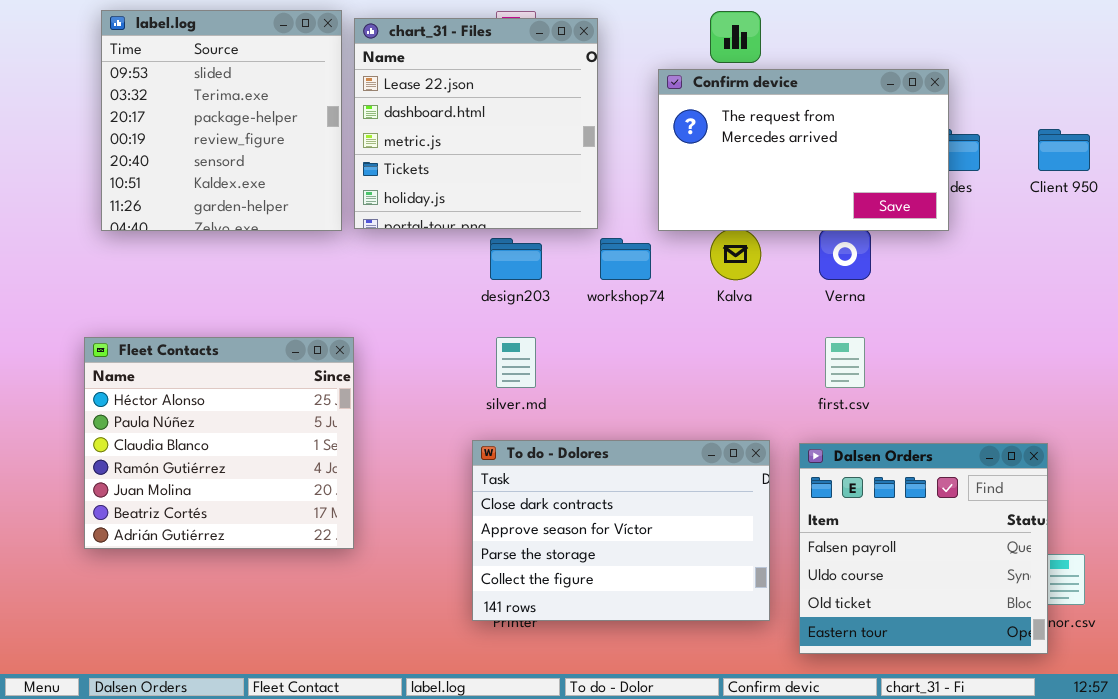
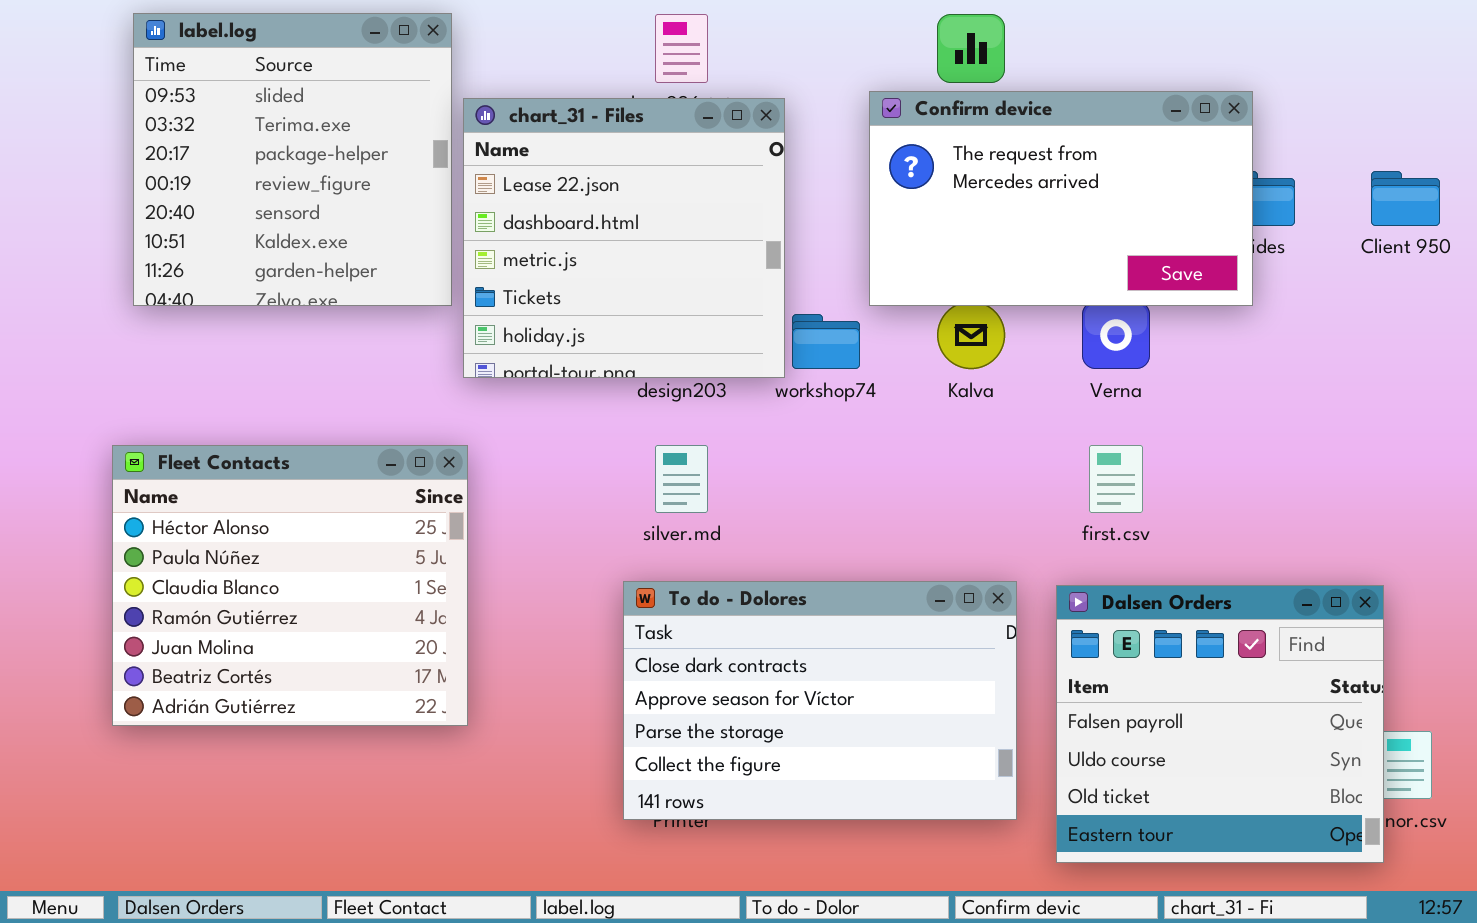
chart_31 - Files: [354,18,598,229] -> [463,98,785,378], moved

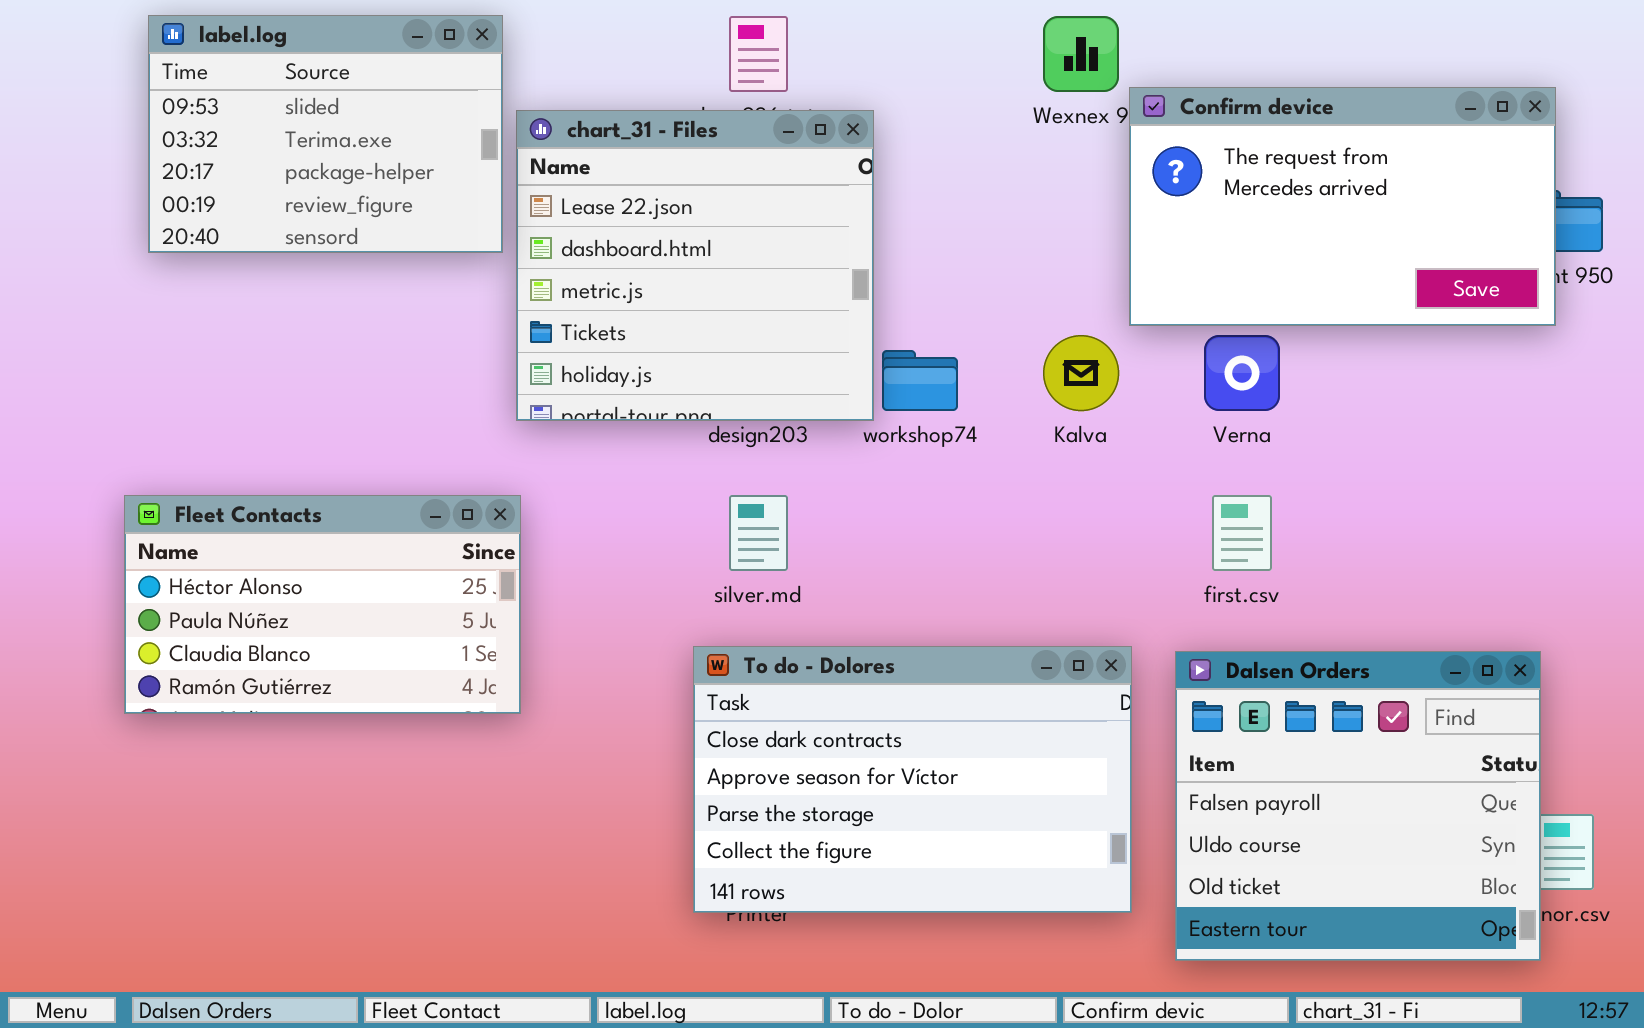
label.log: [133,13,452,306] -> [148,15,503,253], resized
Confirm device: [869,91,1253,306] -> [1129,87,1556,326], moved
Fleet Contacts: [112,445,468,726] -> [124,495,521,714], resized

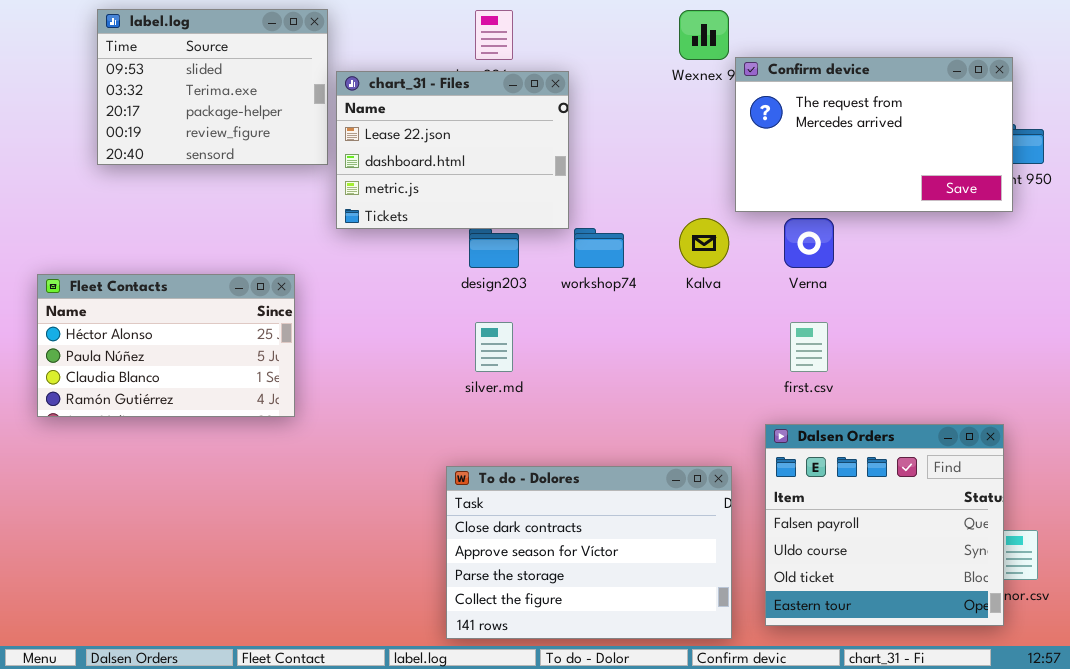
chart_31 - Files: [516,110,874,421] -> [336,71,569,229], resized
Fleet Contacts: [124,495,521,714] -> [37,274,295,417], moved
To do - Dolores: [693,646,1132,913] -> [446,466,732,639], moved

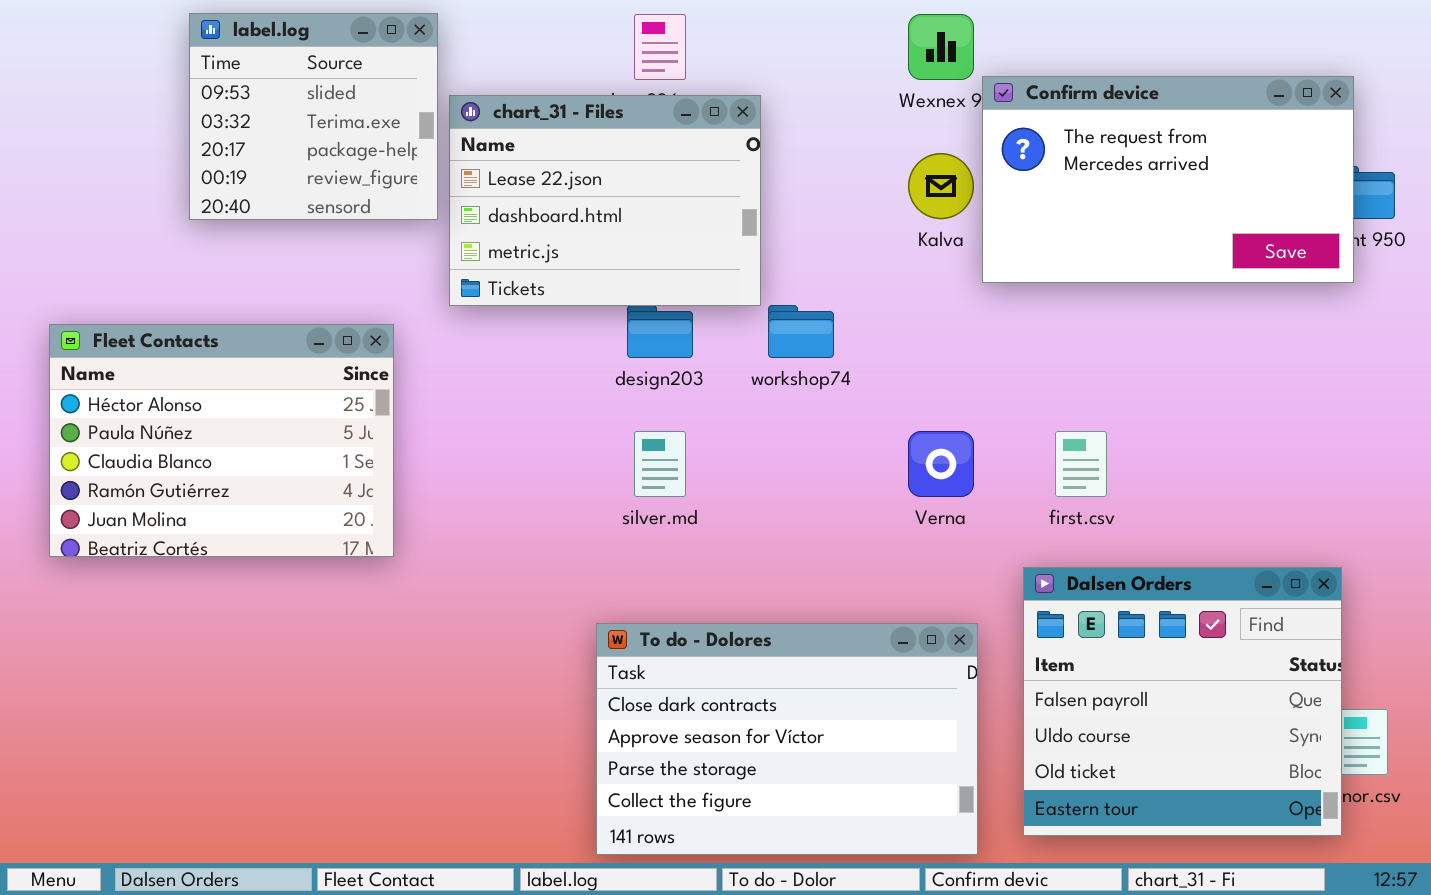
label.log: [97,9,328,165] -> [189,13,438,220], resized
Kalva: [679,218,729,268] -> [908,153,974,219], moved
Verna: [784,218,834,268] -> [908,431,974,497], moved
Fleet Contacts: [37,274,295,417] -> [49,324,394,557], resized

